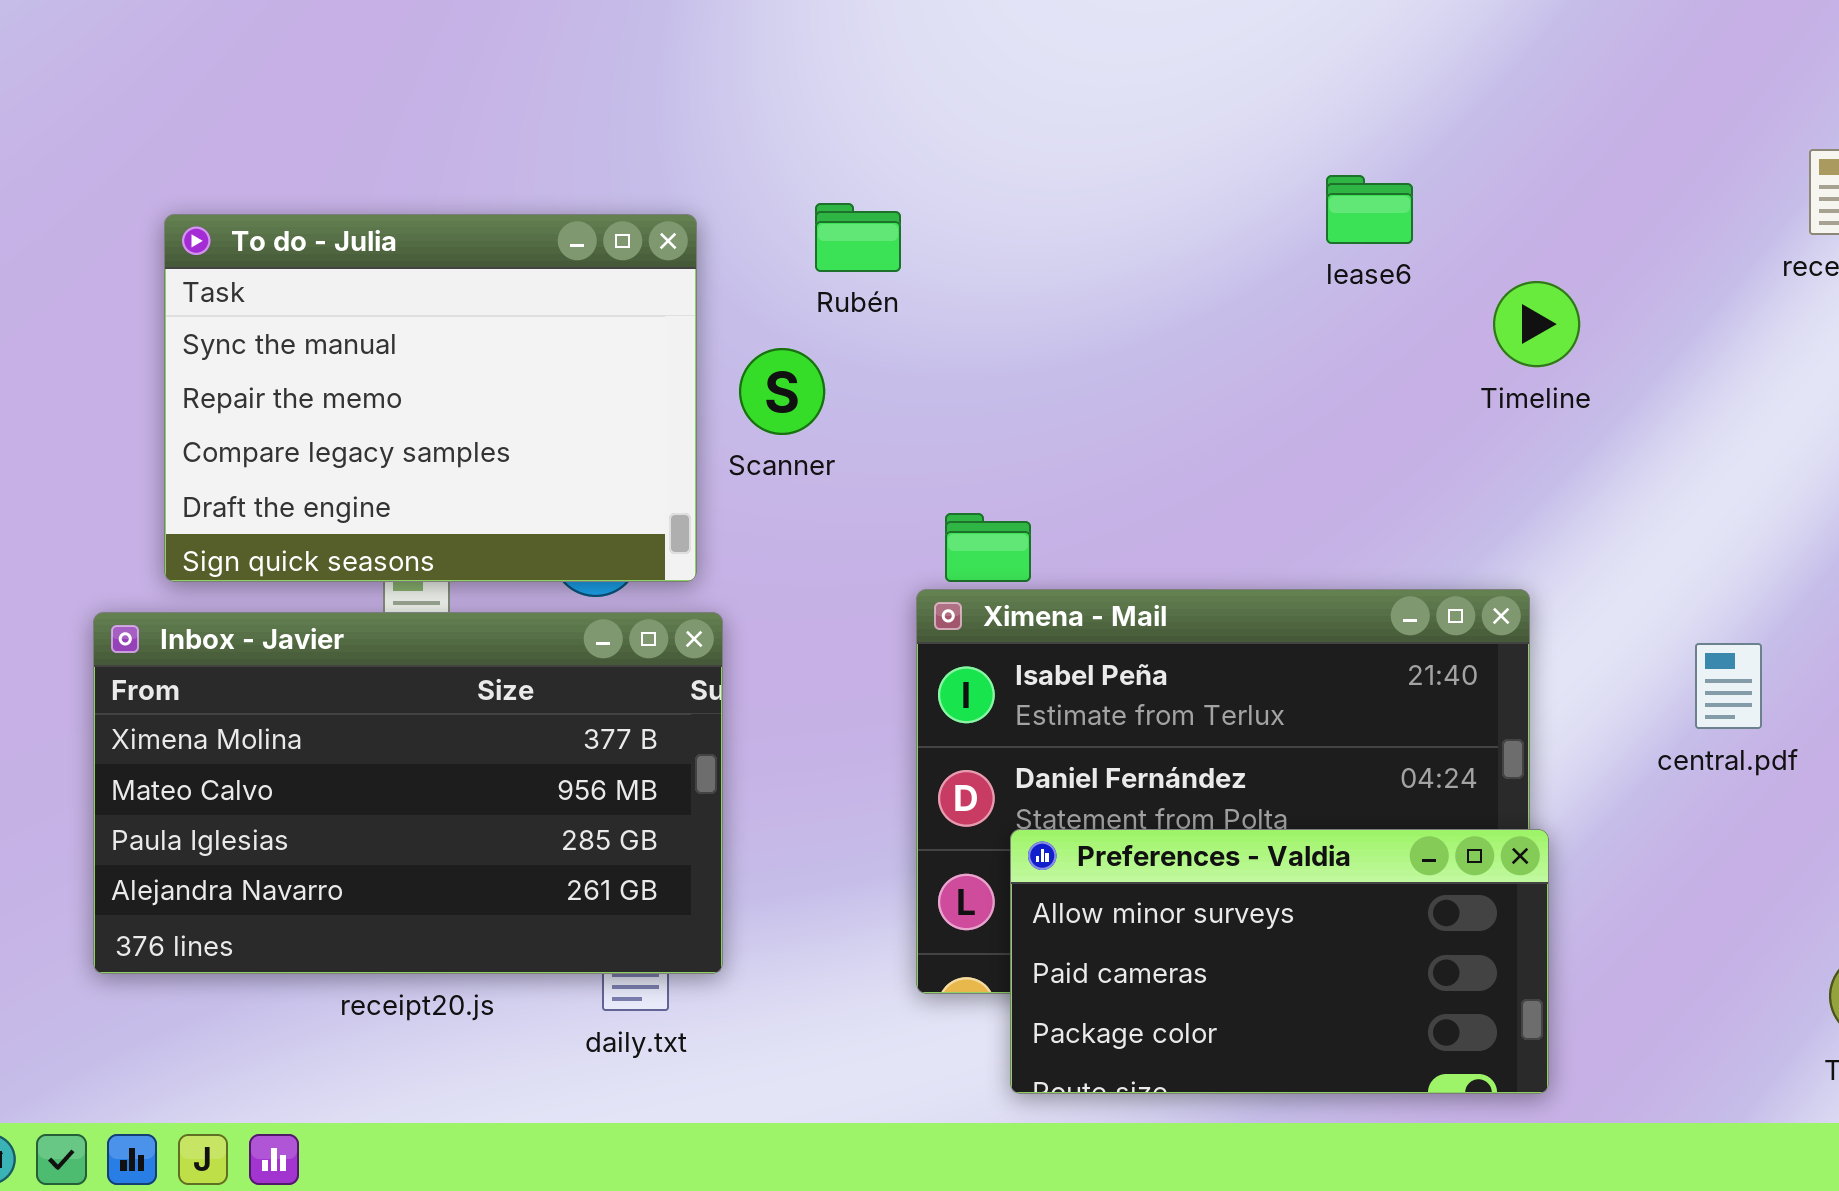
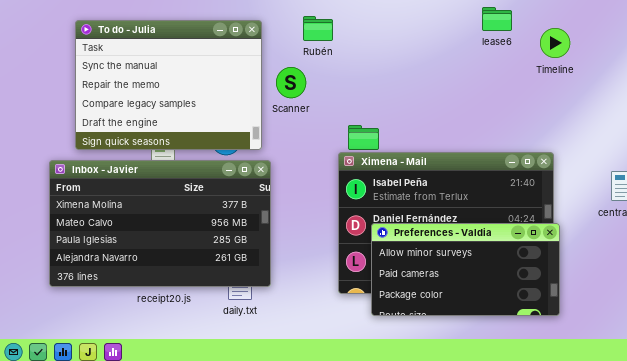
Timeline: [1493,281,1580,367] -> [540,28,570,58], moved
Preferences - Valdia: [1010,829,1549,1094] -> [371,223,560,316], moved

